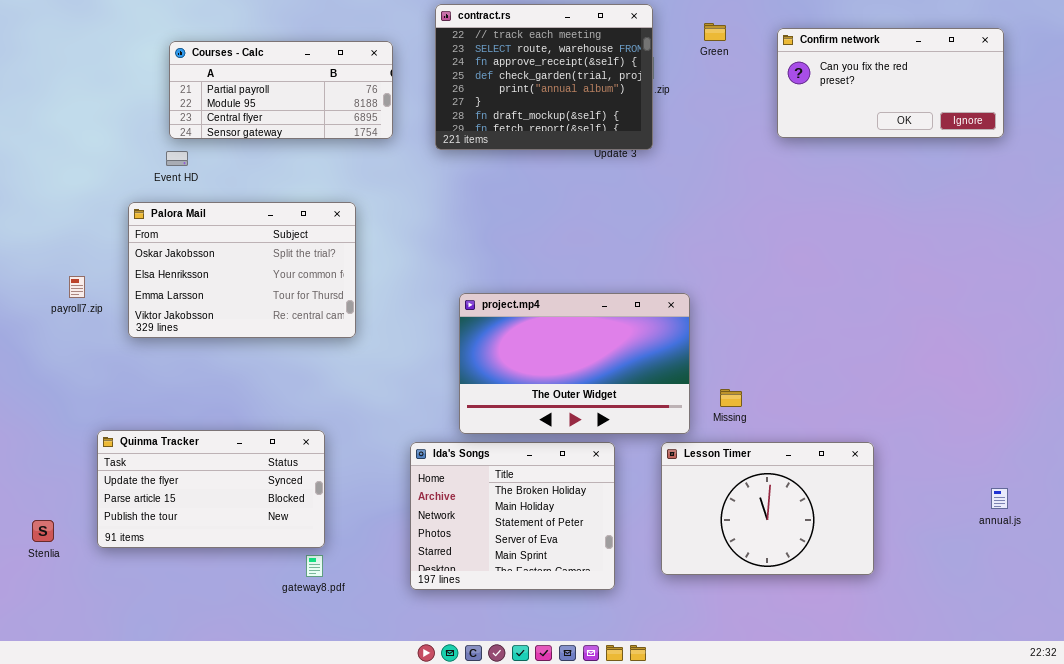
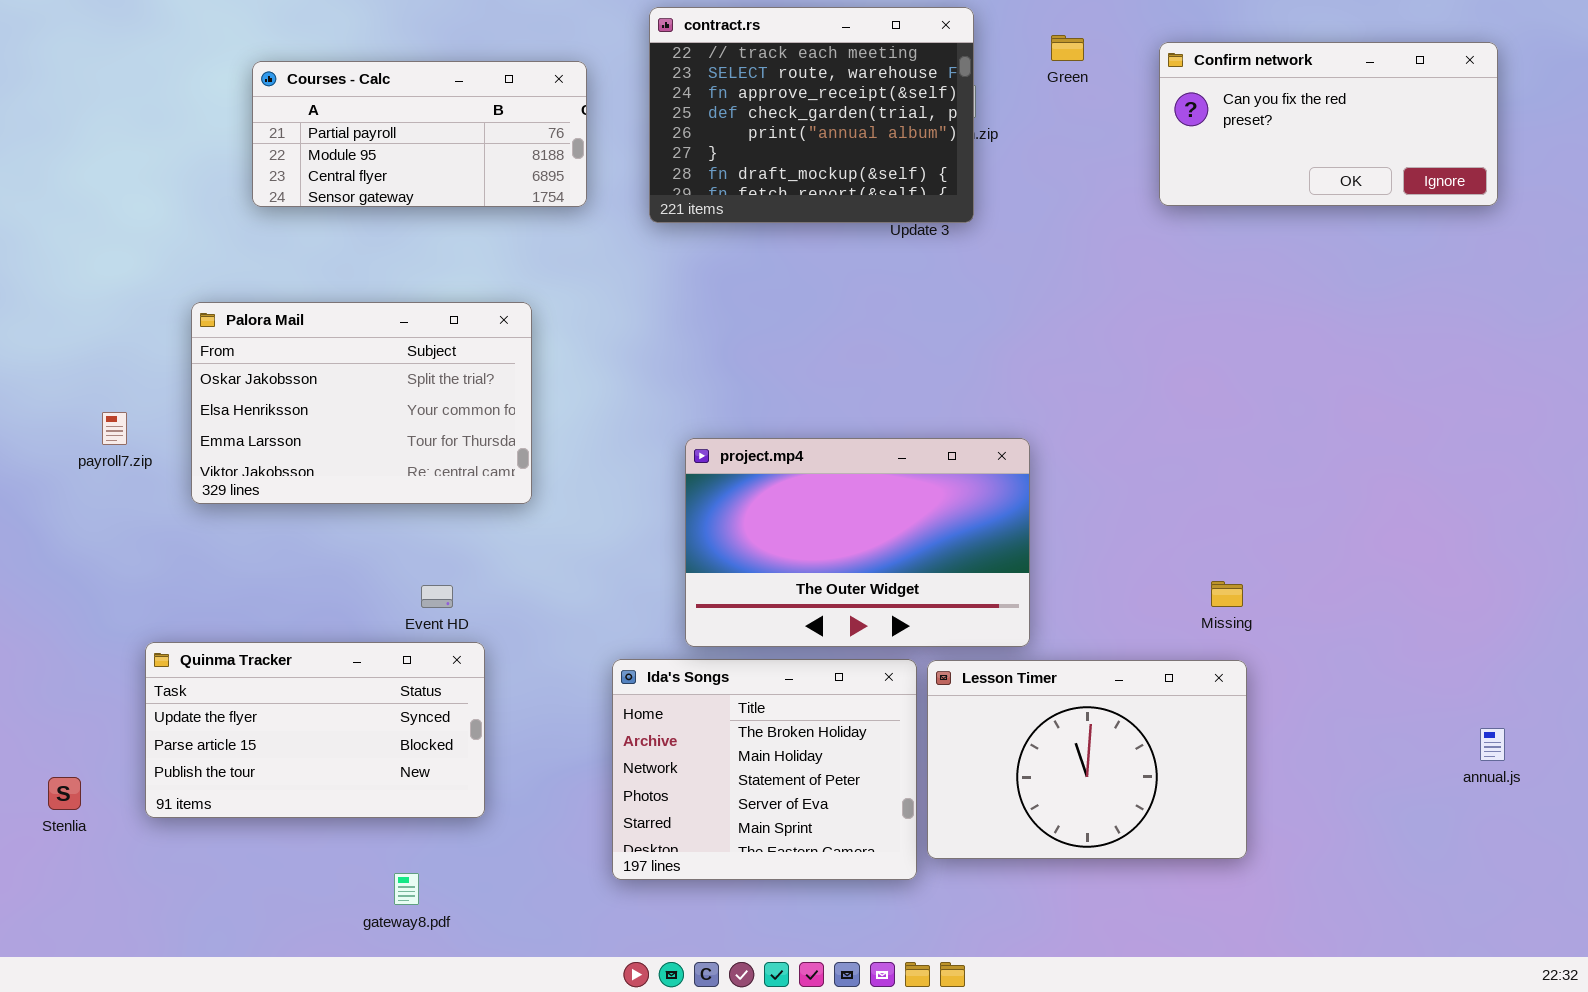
Event HD: [166,151,188,166] -> [421,585,453,608], moved
Missing: [720,389,742,407] -> [1211,581,1243,607], moved
Lesson Timer: [661,442,874,575] -> [927,660,1247,859], moved
gateway8.pdf: [306,555,323,577] -> [394,873,419,905], moved

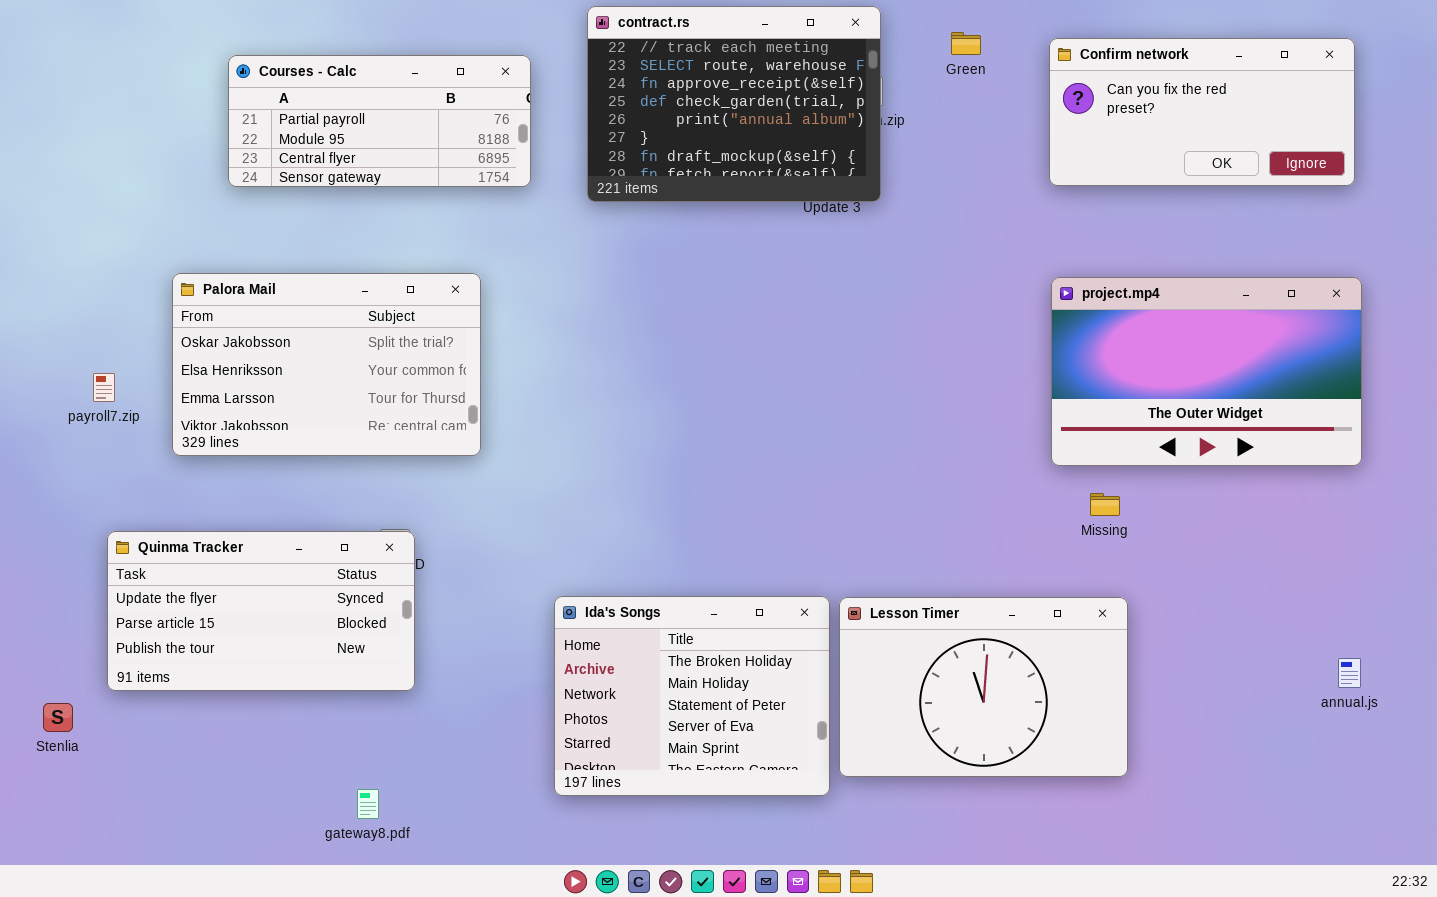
project.mp4: [685,438,1030,647] -> [1051,277,1362,466], moved
Missing: [1211,581,1243,607] -> [1090,493,1120,516], moved
Quinma Tracker: [145,642,485,818] -> [107,531,415,691], moved

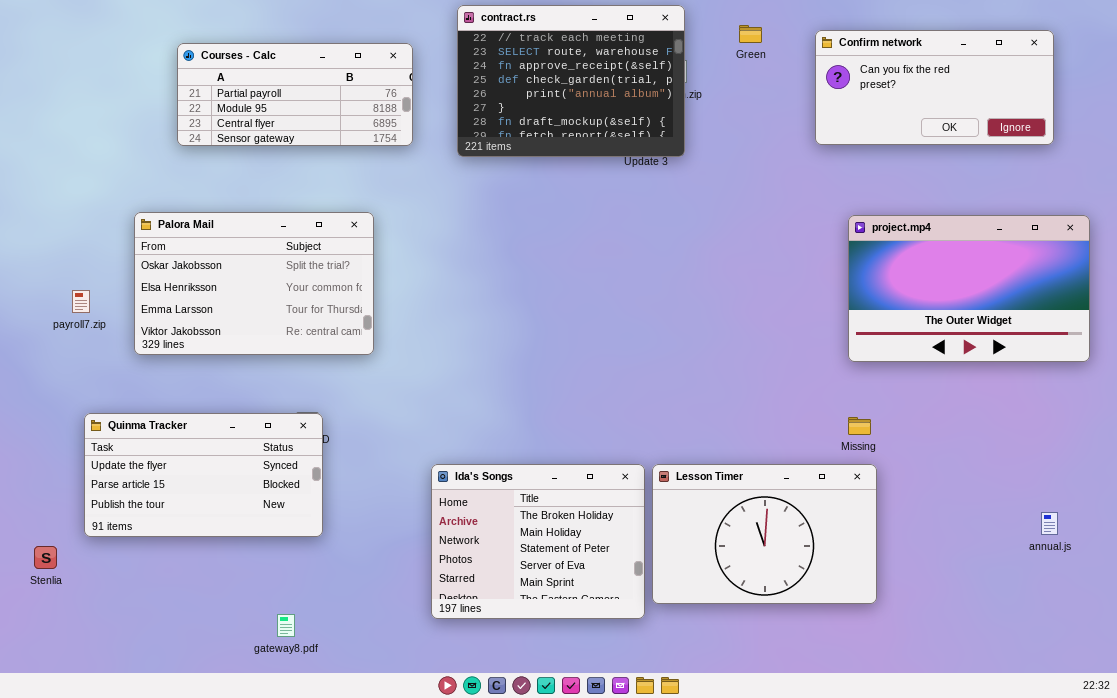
project.mp4: [1051,277,1362,466] -> [848,215,1090,362], moved
Missing: [1090,493,1120,516] -> [848,417,871,435], moved

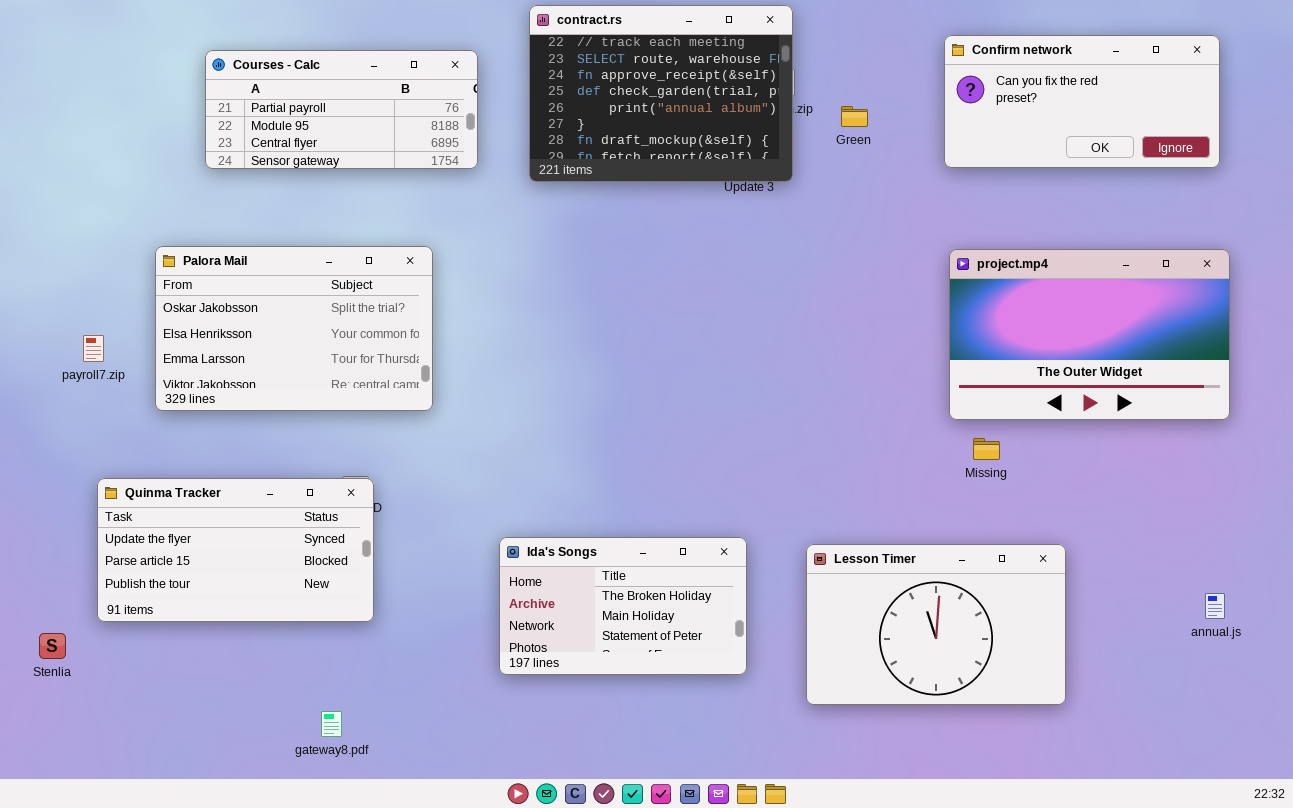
Green: [739,25,762,43] -> [841,106,868,127], moved
project.mp4: [848,215,1090,362] -> [949,249,1230,420], moved
Missing: [848,417,871,435] -> [973,438,1000,460], moved
Ida's Songs: [431,464,645,619] -> [499,537,747,675], resized
Lesson Timer: [652,464,877,604] -> [806,544,1066,705], moved

